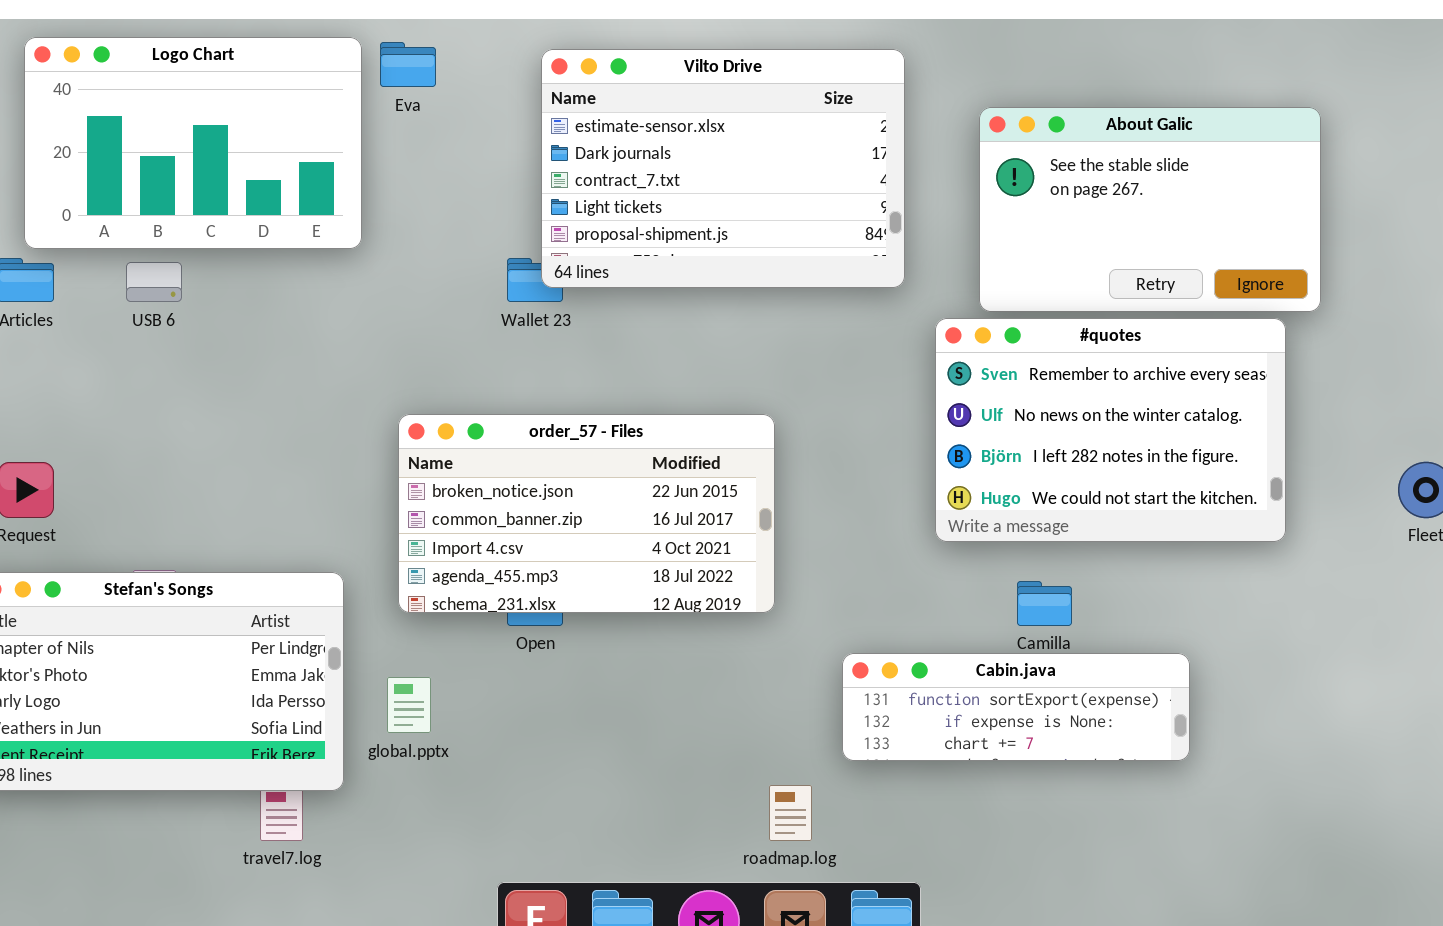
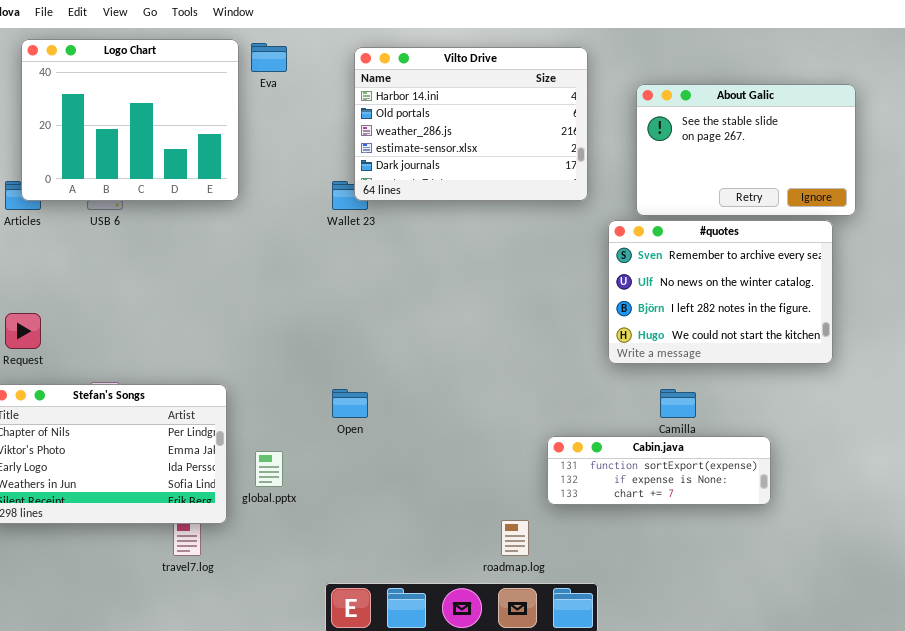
Logo Chart: [24,37,362,249] -> [21,39,239,201], resized
Vilto Drive: [541,49,905,288] -> [354,47,588,201], scrolled up 3 rows
order_57 - Files: [398,414,775,613] -> none, closed

